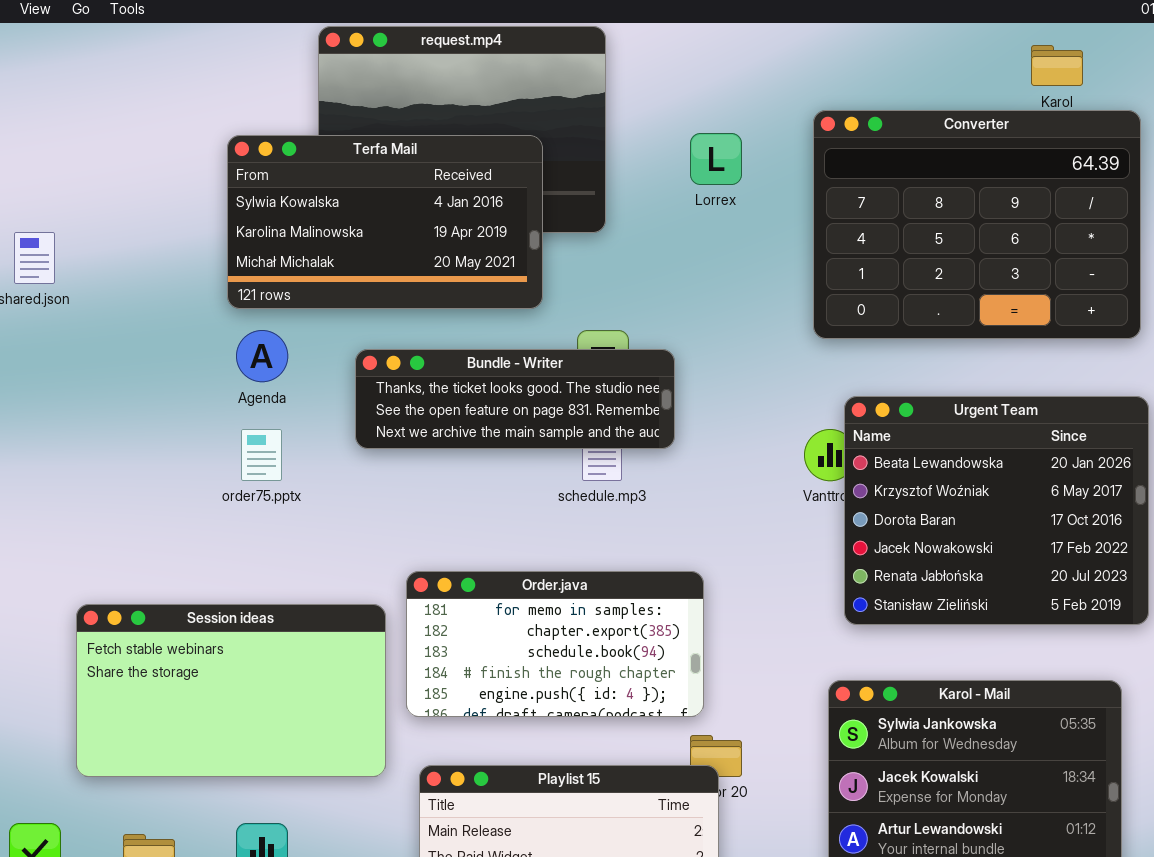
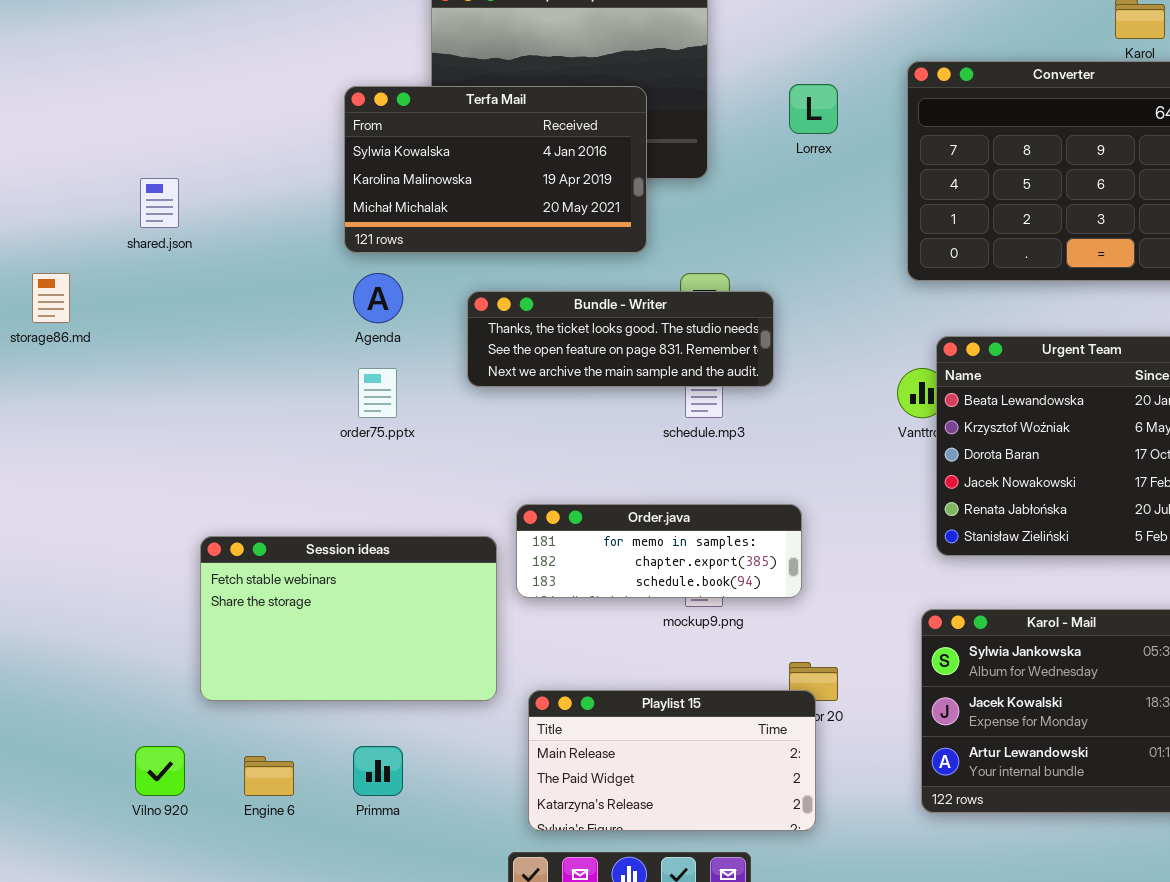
Order.java: [406,571,704,717] -> [516,504,802,598], resized

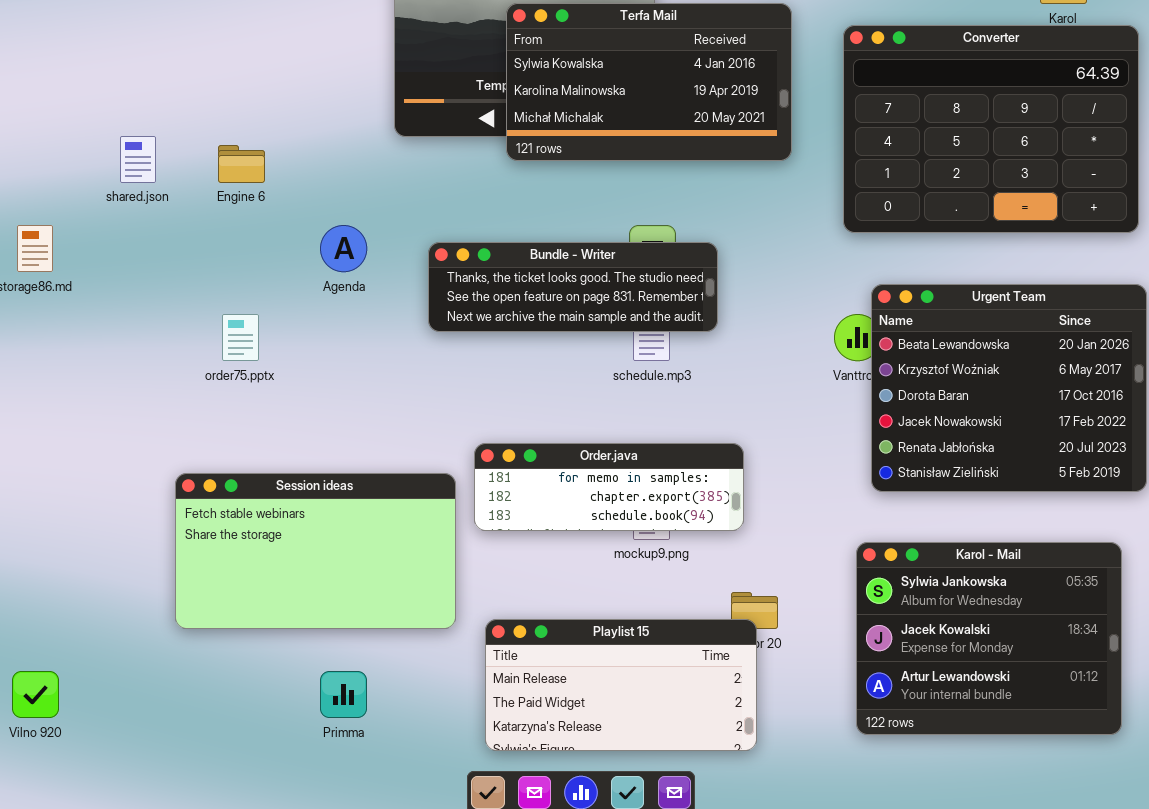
Terfa Mail: [344,86,647,253] -> [506,3,792,161], moved
order75.pptx: [358,368,397,418] -> [222,314,259,361], moved
Vilno 920: [135,746,185,796] -> [12,671,59,718], moved
Engine 6: [244,756,294,796] -> [218,145,265,183], moved

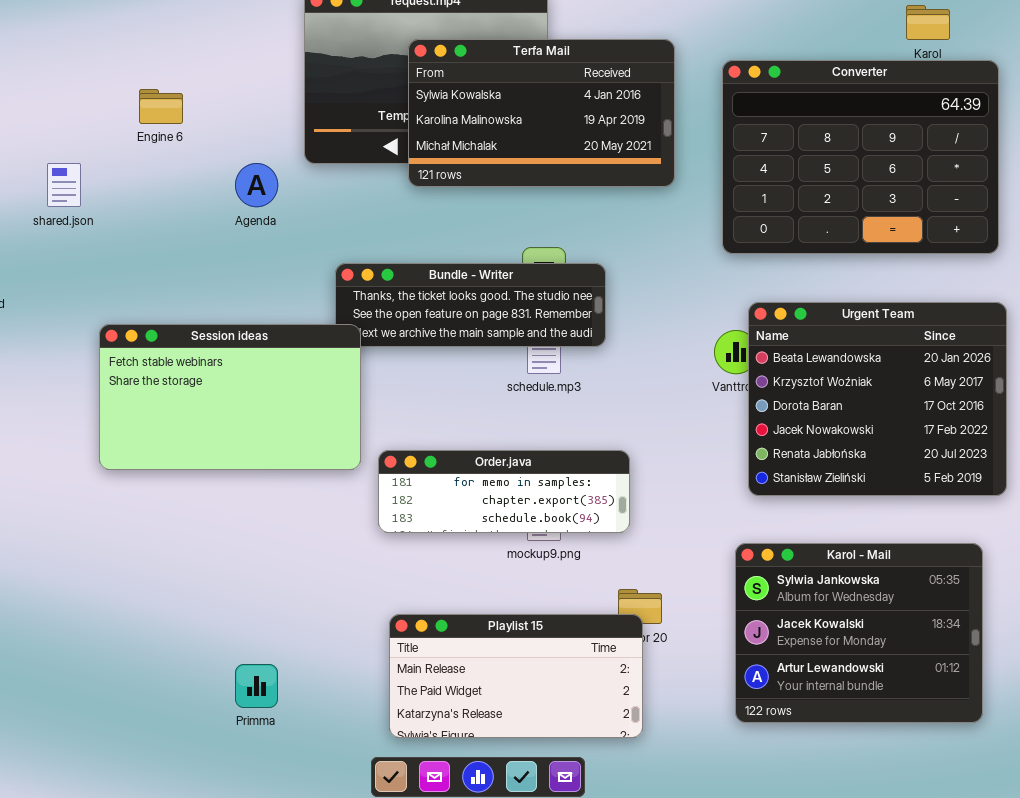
Engine 6: [218,145,265,183] -> [139,89,183,124], moved
Agenda: [320,225,367,272] -> [235,163,278,207], moved
Session ideas: [175,473,456,629] -> [99,324,361,470], moved

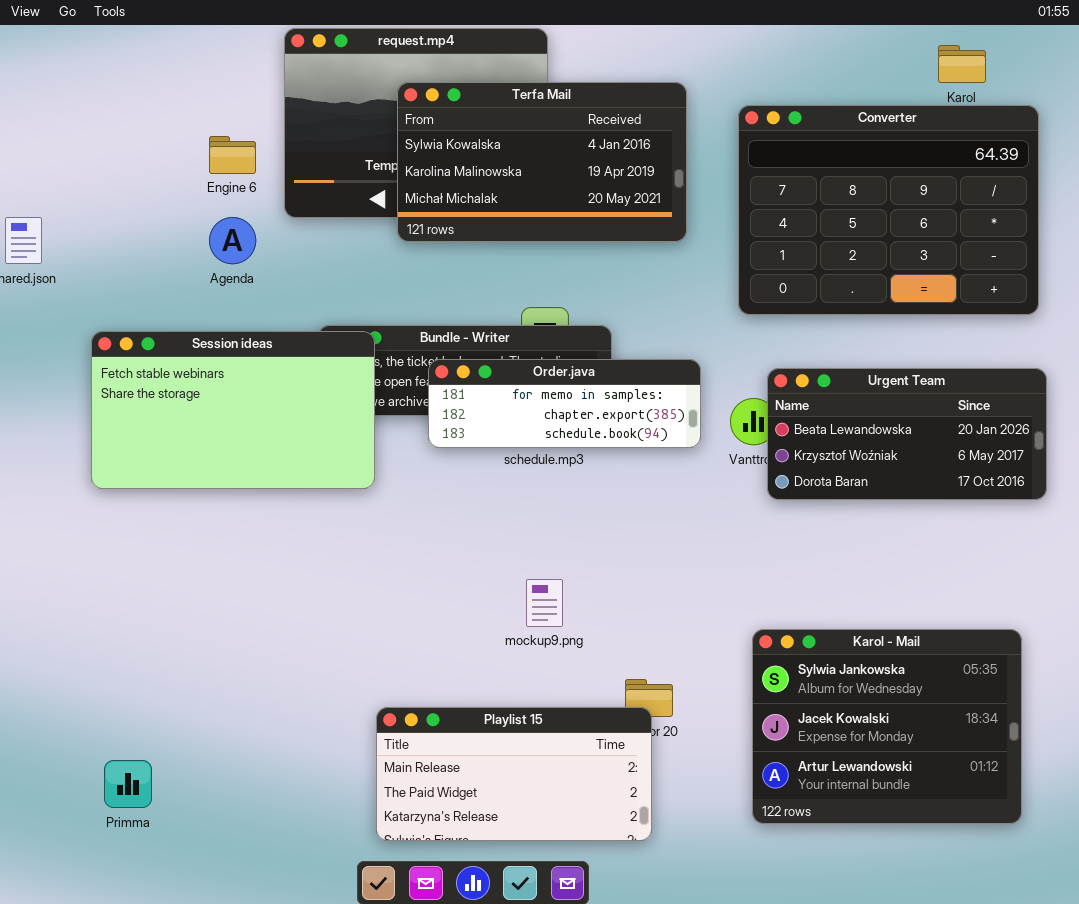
Engine 6: [139,89,183,124] -> [209,136,256,174], moved
Urgent Team: [748,302,1007,496] -> [767,368,1047,500], resized
Session ideas: [99,324,361,470] -> [91,331,375,489], moved
Order.java: [378,450,630,533] -> [428,359,701,448], moved
Primma: [235,664,278,708] -> [104,760,152,808], moved

